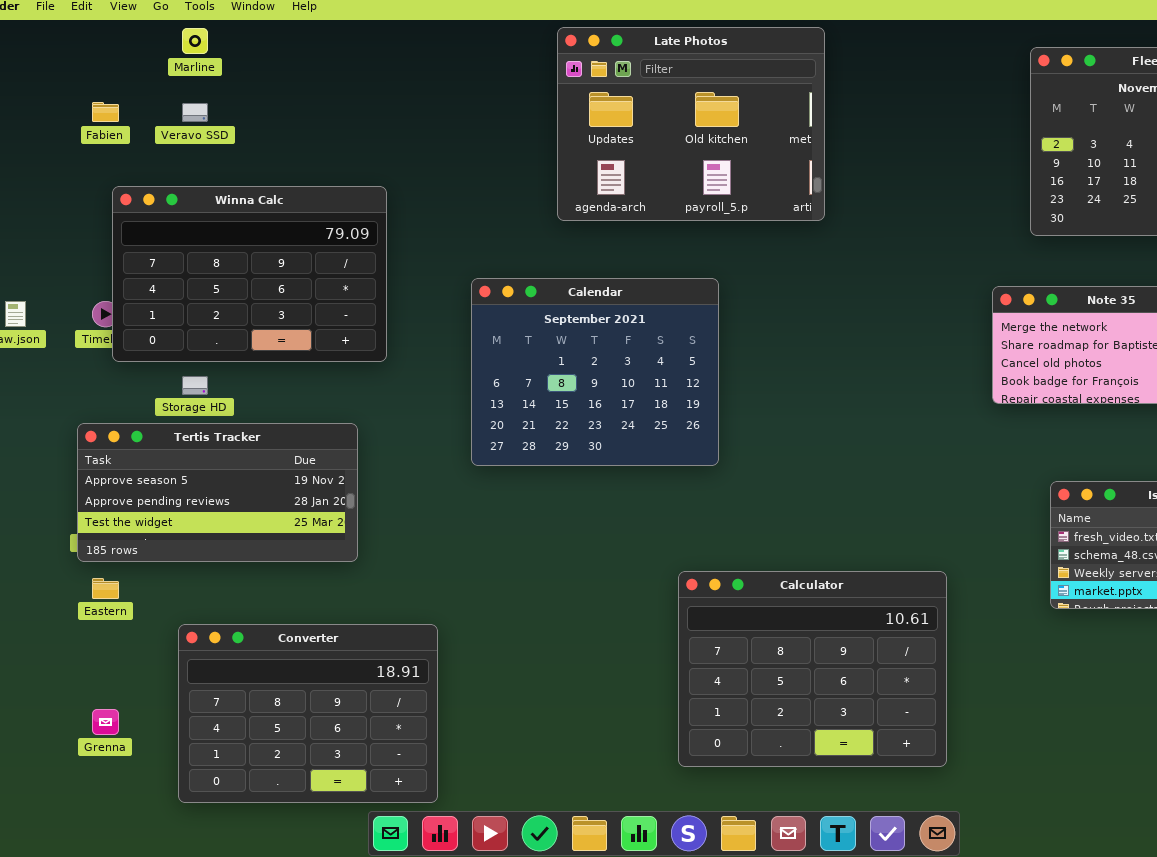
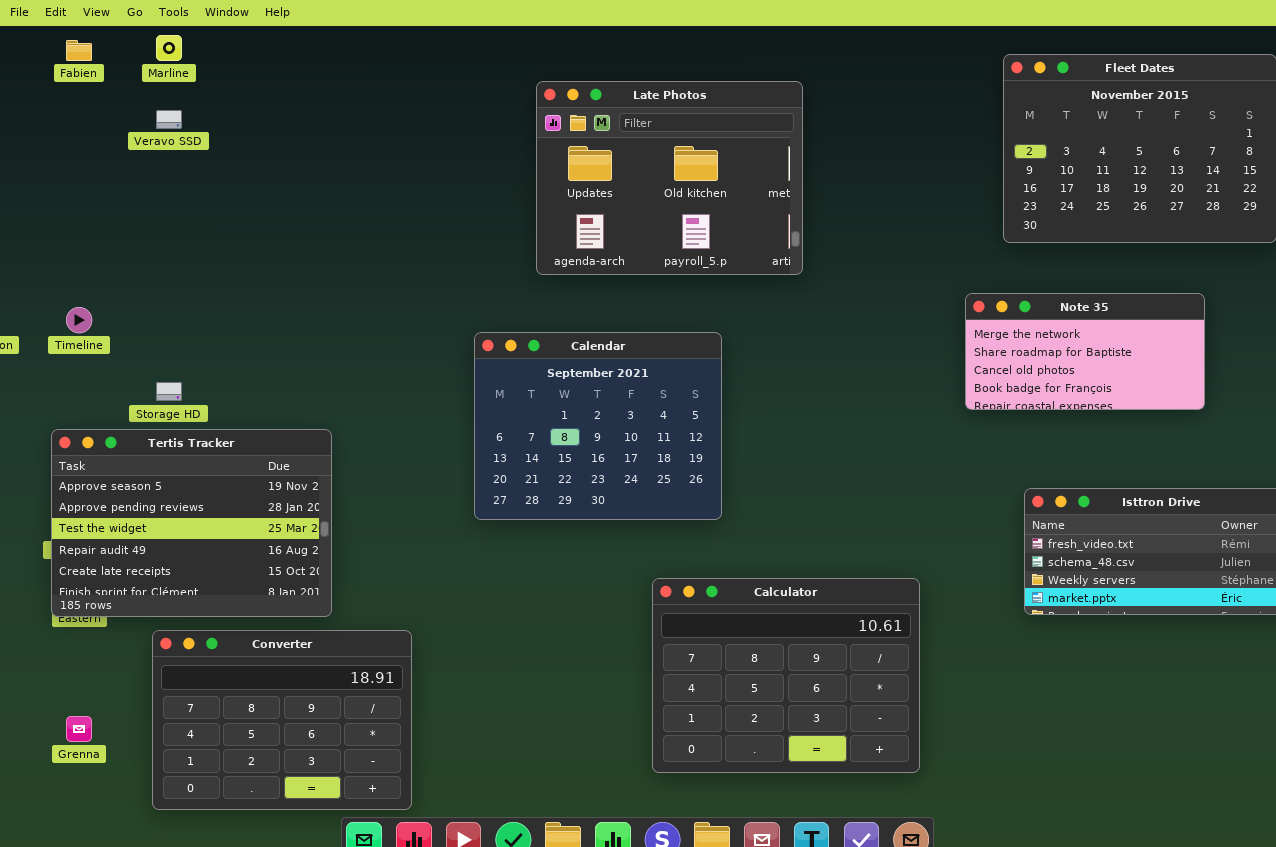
Late Photos: [557,27,825,221] -> [536,81,803,275], moved
Fabien: [92,102,119,122] -> [66,40,92,61], moved
Winna Calc: [112,186,387,362] -> none, closed
Calendar: [471,278,719,466] -> [474,332,722,520], moved
Tertis Tracker: [77,423,358,562] -> [51,429,332,617], resized

